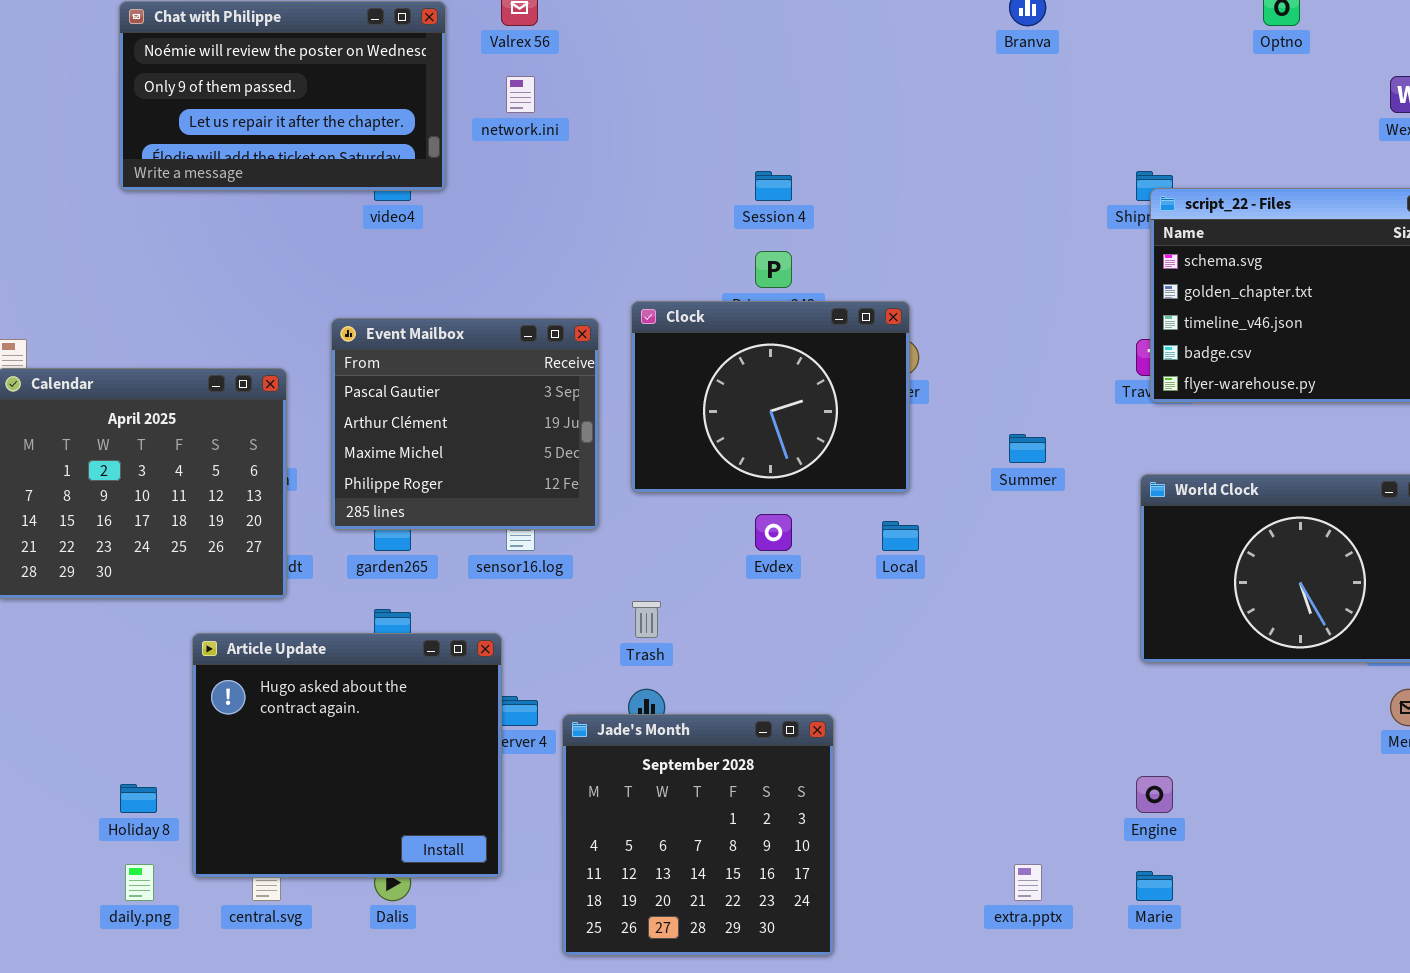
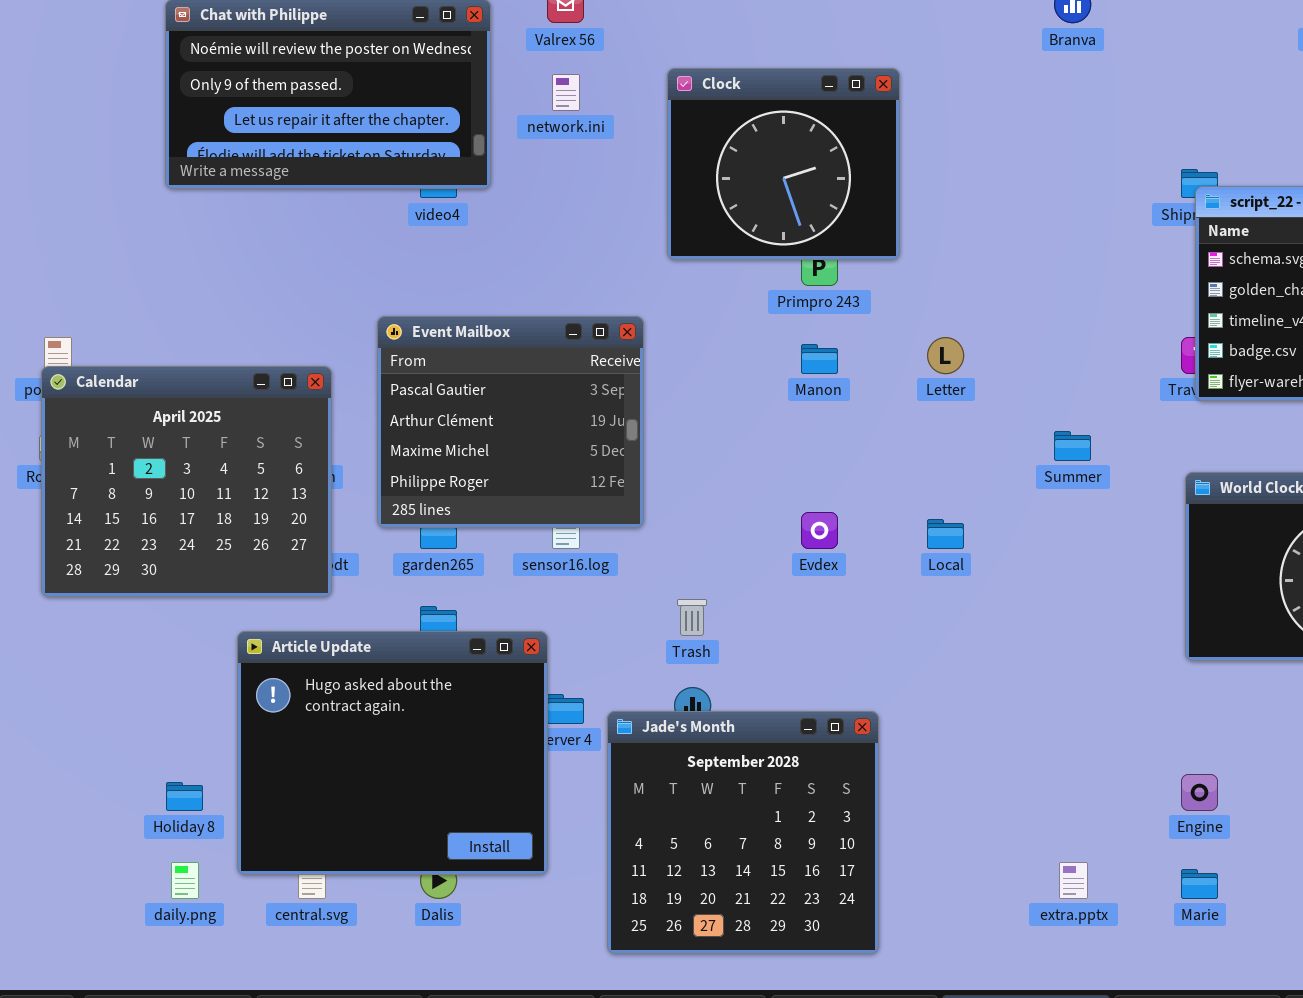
Clock: [631,301,910,493] -> [667,68,900,260], moved, resized

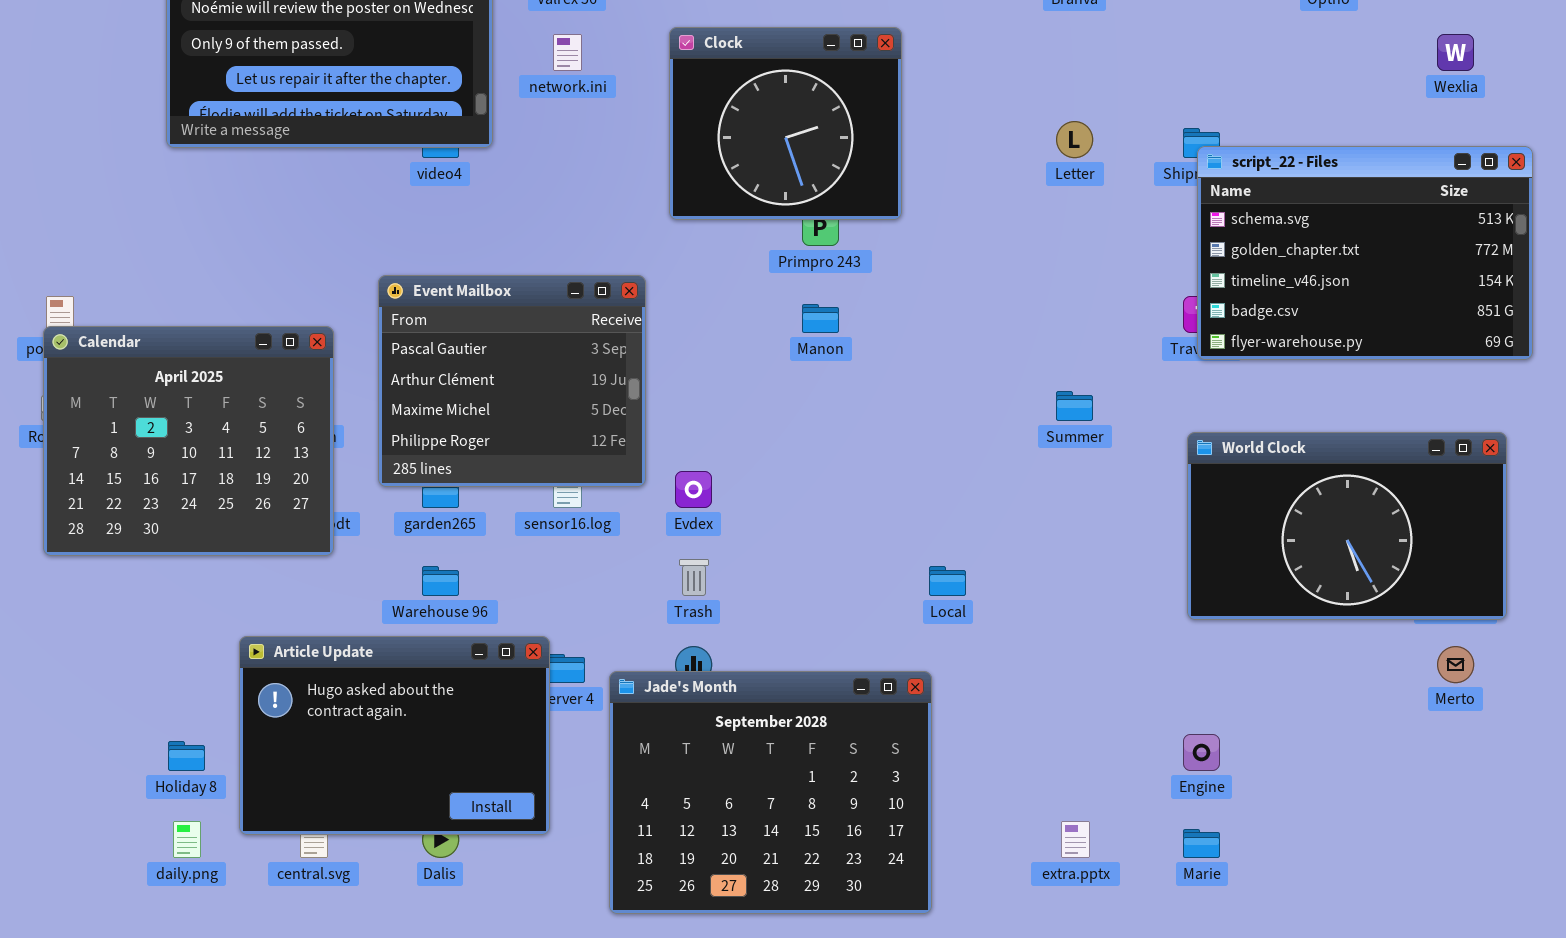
Letter: [927,337,964,374] -> [1056,121,1093,158], moved
Evdex: [801,512,838,549] -> [675,471,712,508], moved
Local: [927,519,964,549] -> [929,566,966,596], moved
Article Update: [237,631,548,875] -> [239,636,550,835], resized
Jade's Month: [607,711,879,954] -> [609,671,932,914], resized

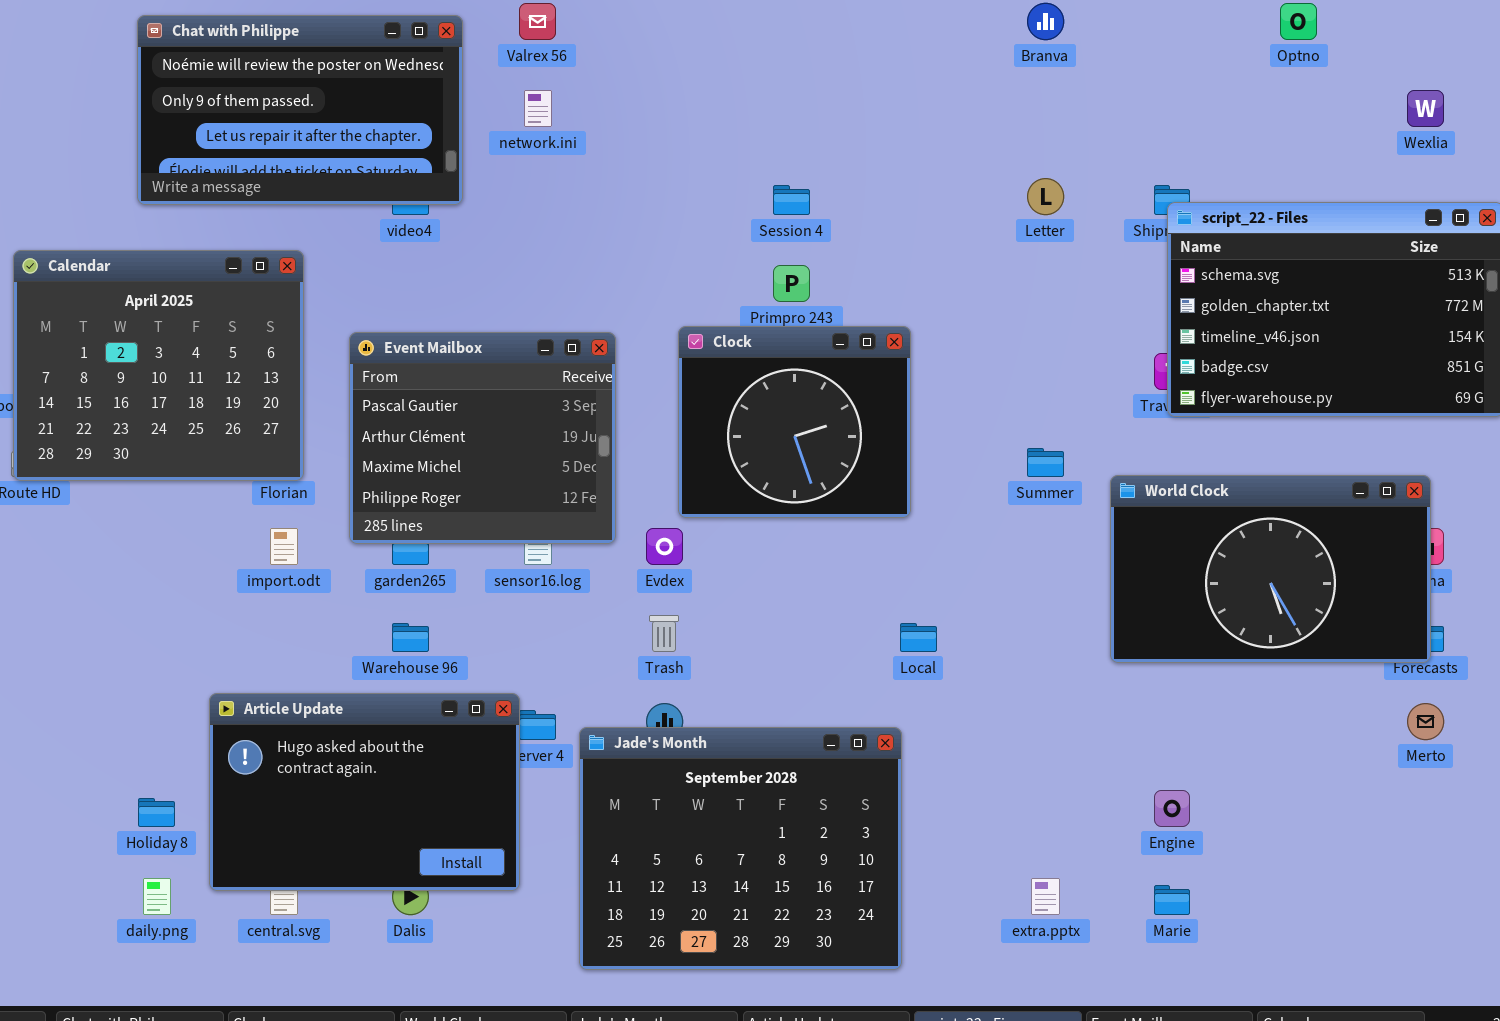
Clock: [669,27,902,220] -> [678,326,911,518], moved
Calendar: [43,326,334,556] -> [13,250,304,481], moved
World Clock: [1187,432,1507,620] -> [1110,475,1431,663], moved

